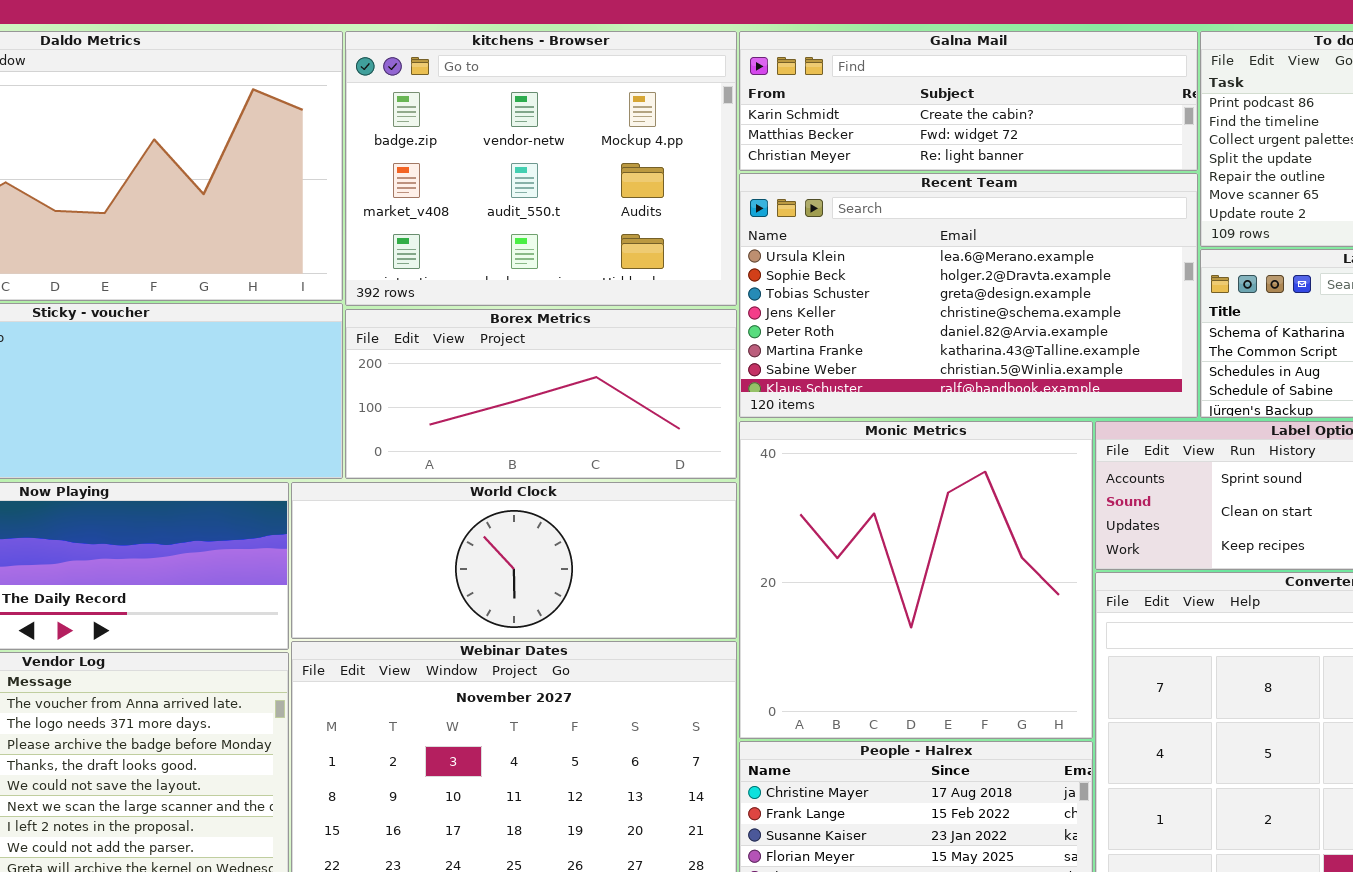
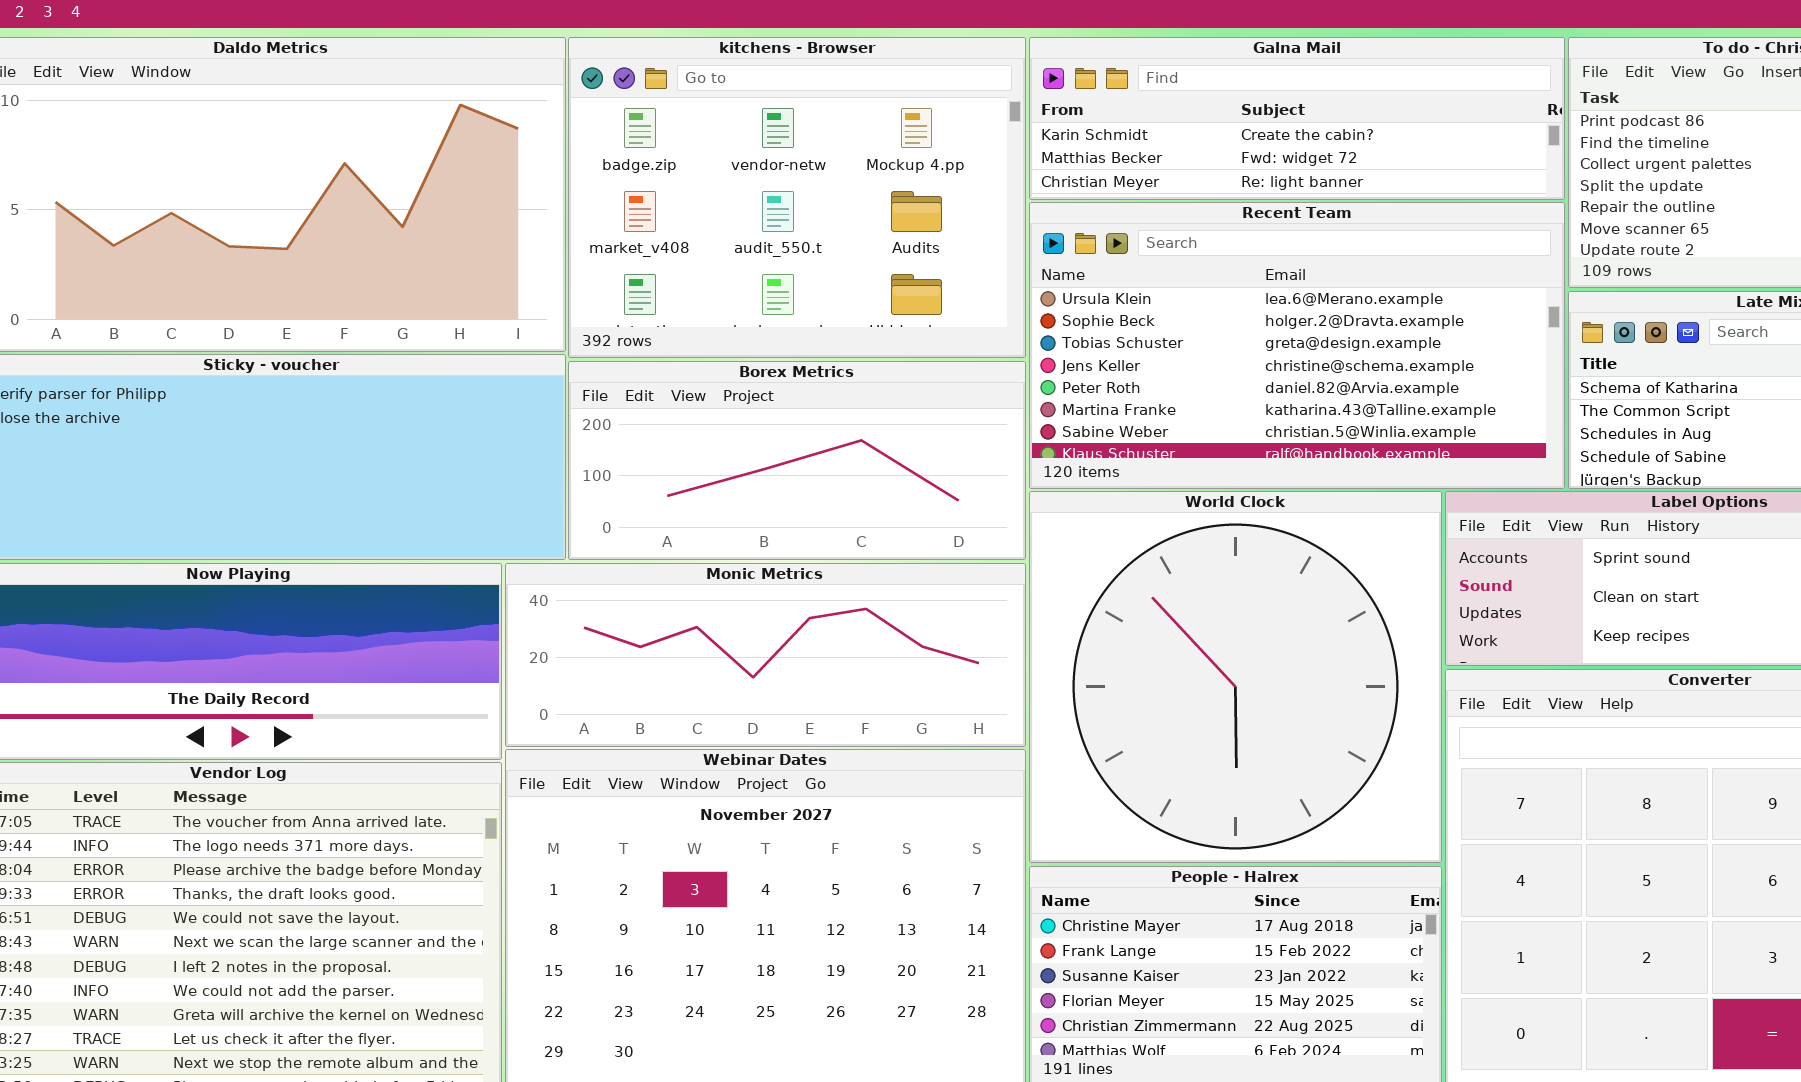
Monic Metrics: [739,421,1093,739] -> [505,563,1026,747], moved, resized
World Clock: [291,482,737,639] -> [1029,491,1442,863], moved, resized

